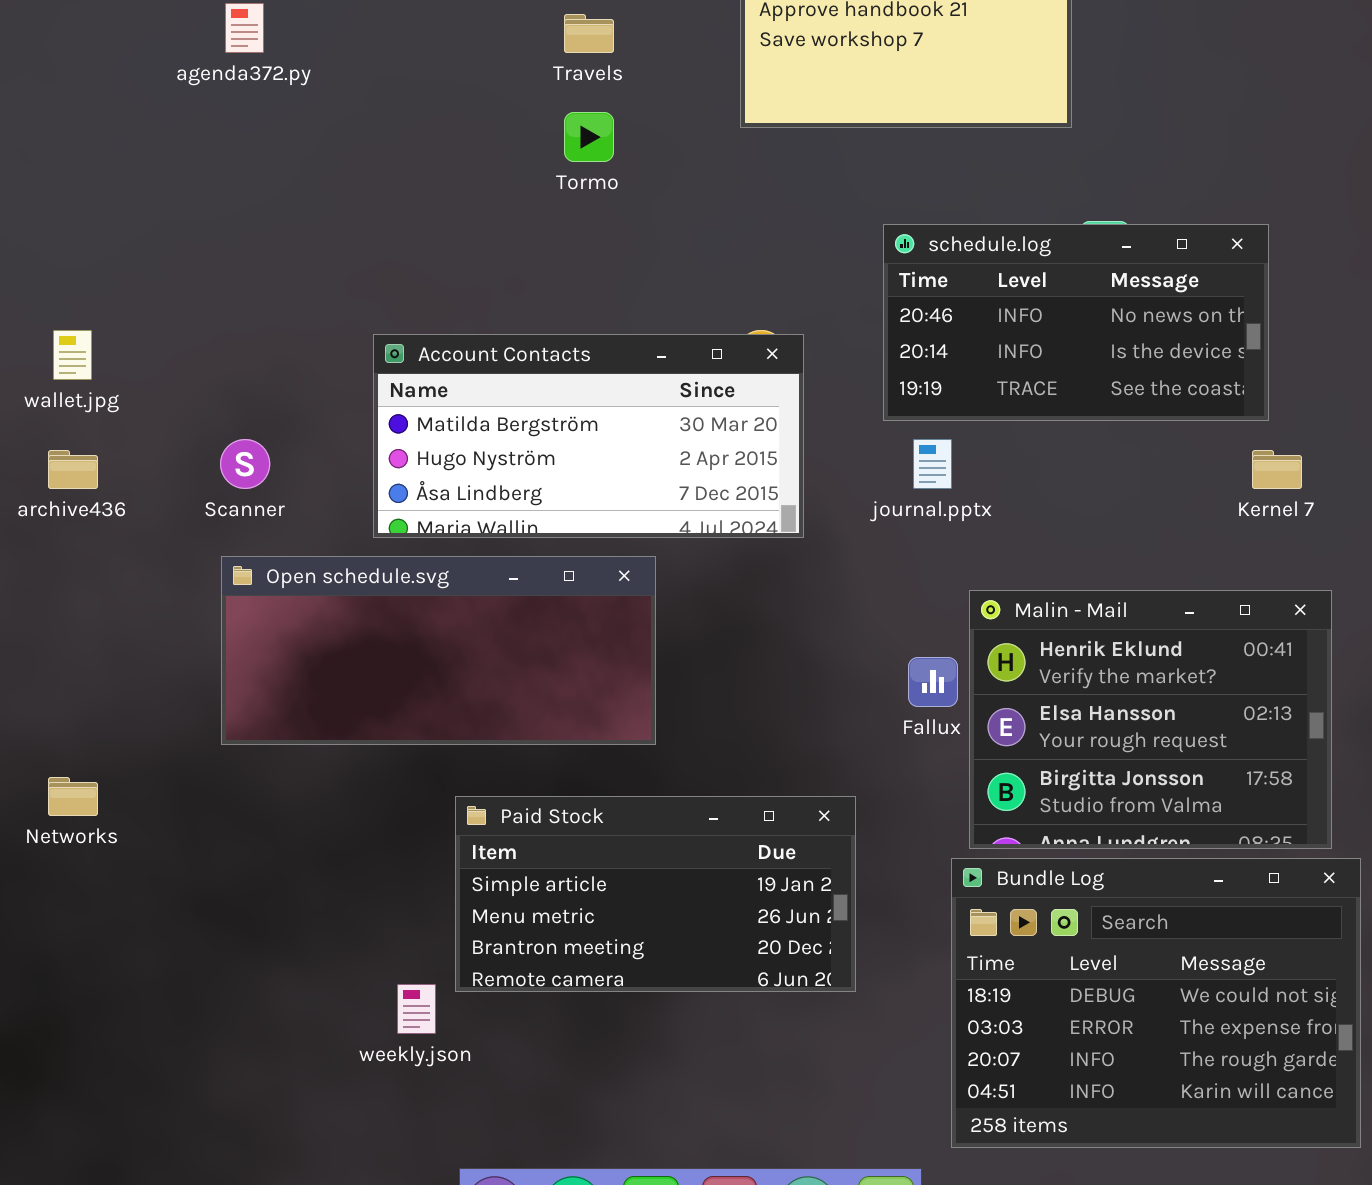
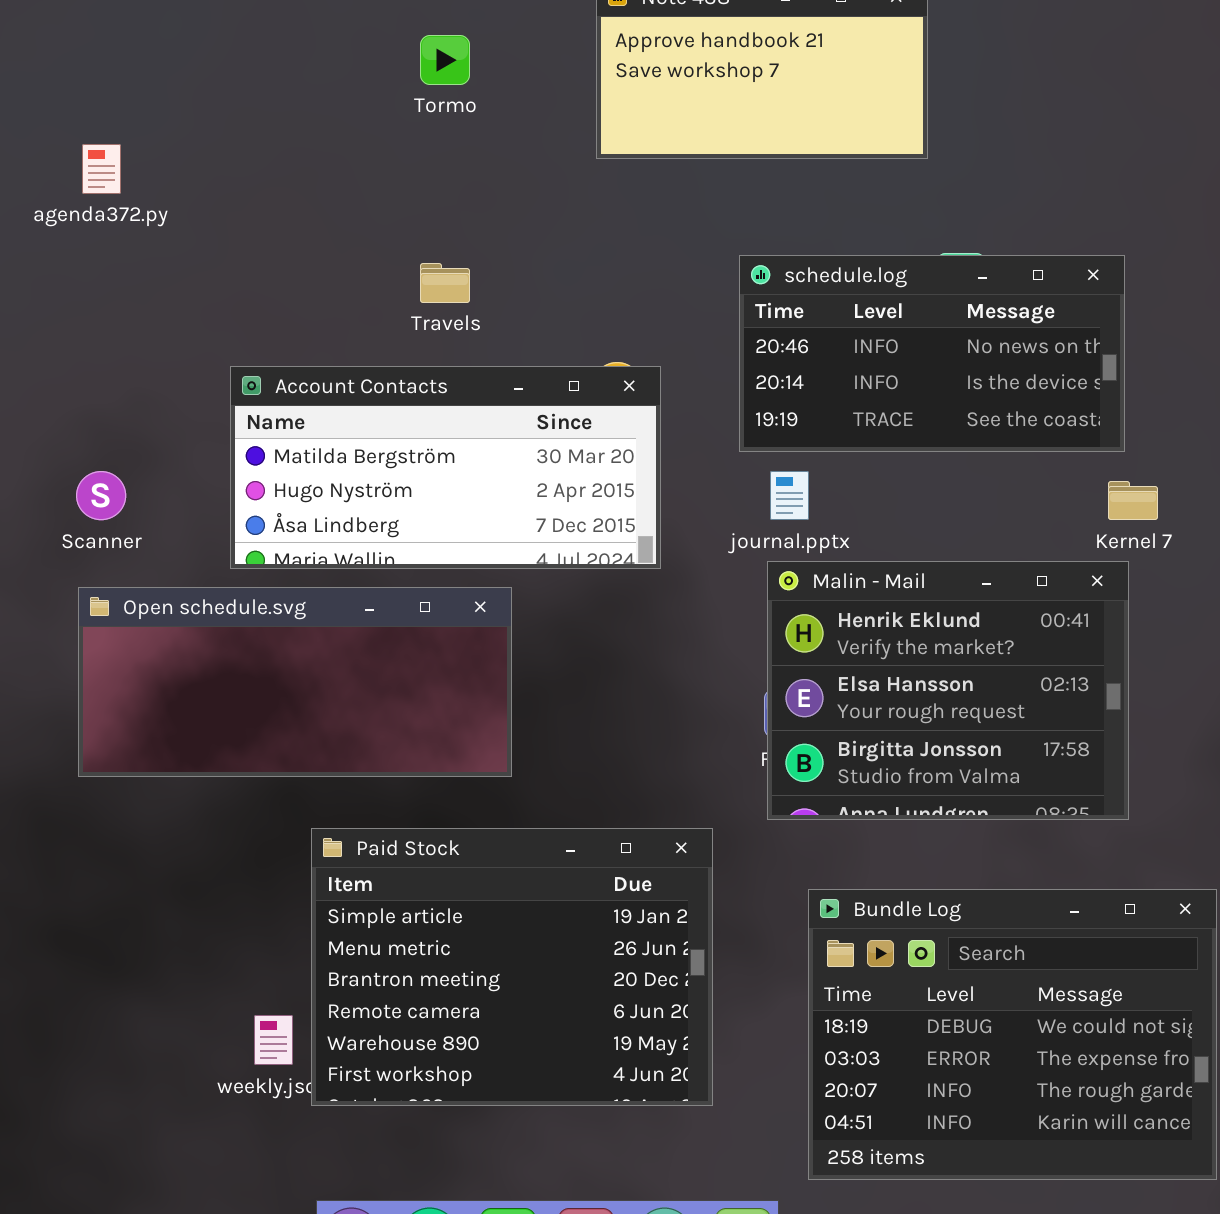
agenda372.py: [225,3,264,53] -> [82,144,121,194], moved
Travels: [564,14,614,53] -> [420,263,470,303], moved
Tormo: [564,112,614,162] -> [420,35,470,85], moved
Malin - Mail: [969,590,1332,849] -> [767,561,1129,820], moved
Paid Stock: [455,796,856,992] -> [311,828,713,1106], resized

